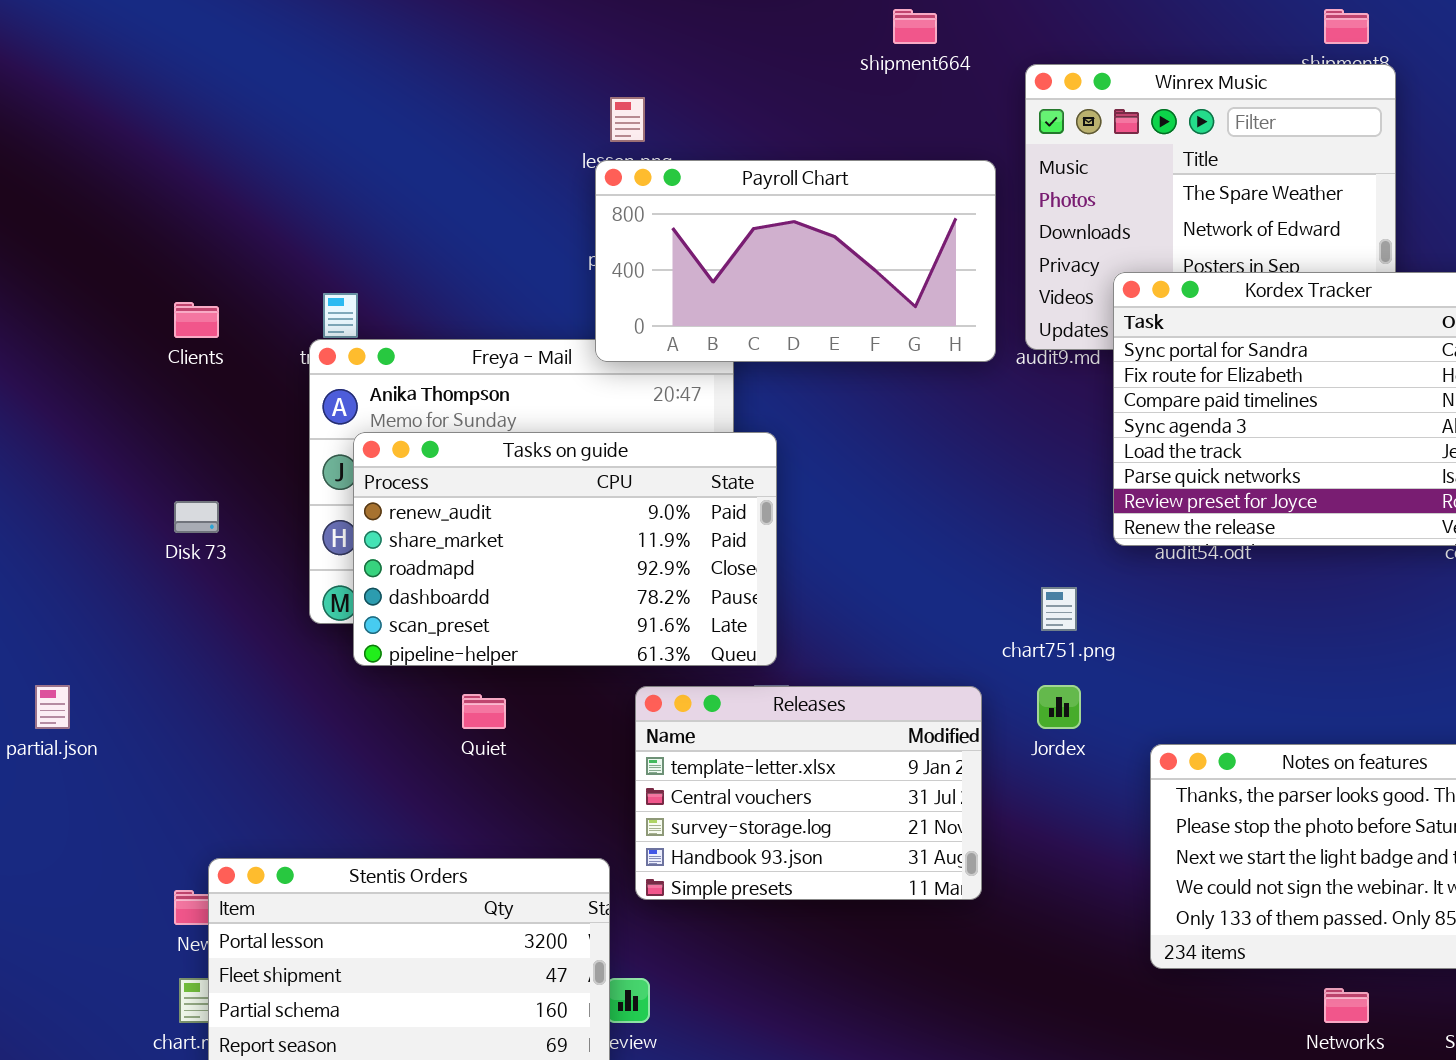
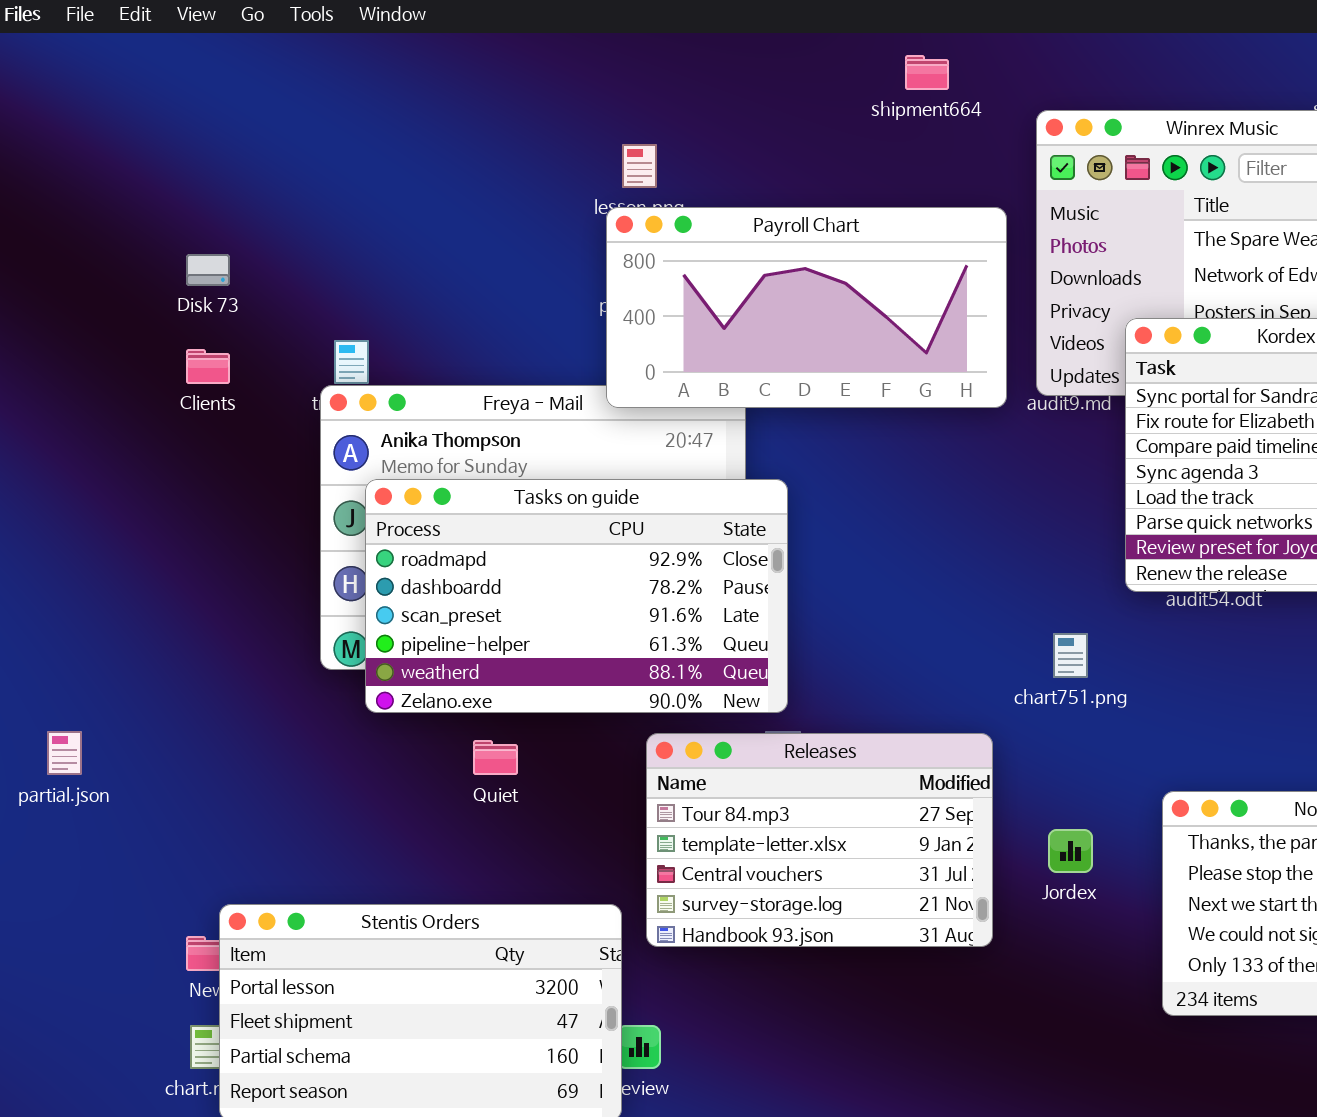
Tasks on guide: [353,432,777,666] -> [365,479,788,713], scrolled down 2 rows
Disk 73: [174,501,219,533] -> [186,254,230,286], moved
Jordex: [1037,685,1081,729] -> [1048,829,1093,873], moved
Releases: [635,686,982,900] -> [646,733,993,947], scrolled up 1 row

